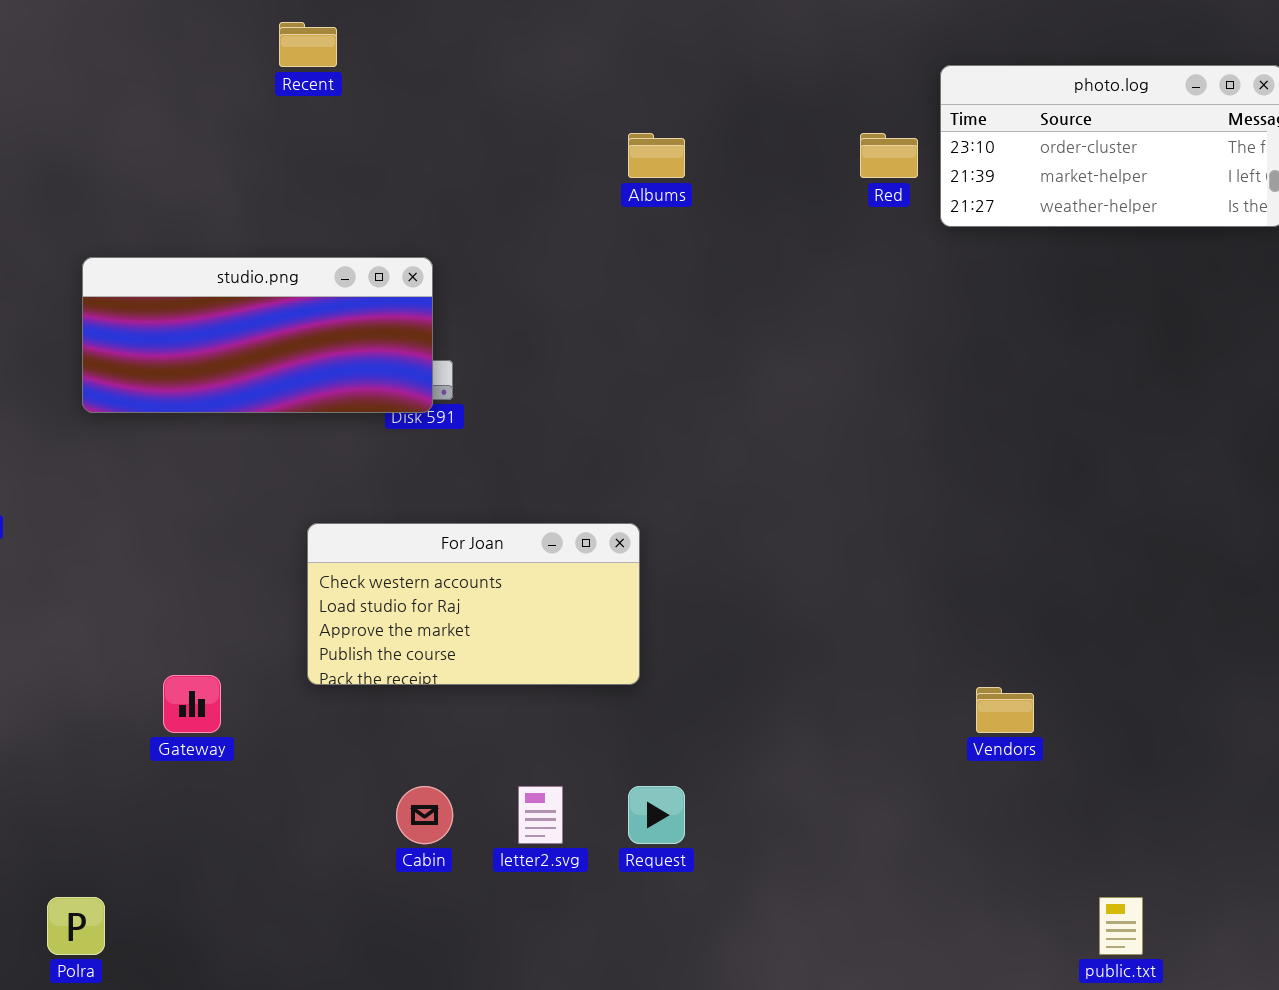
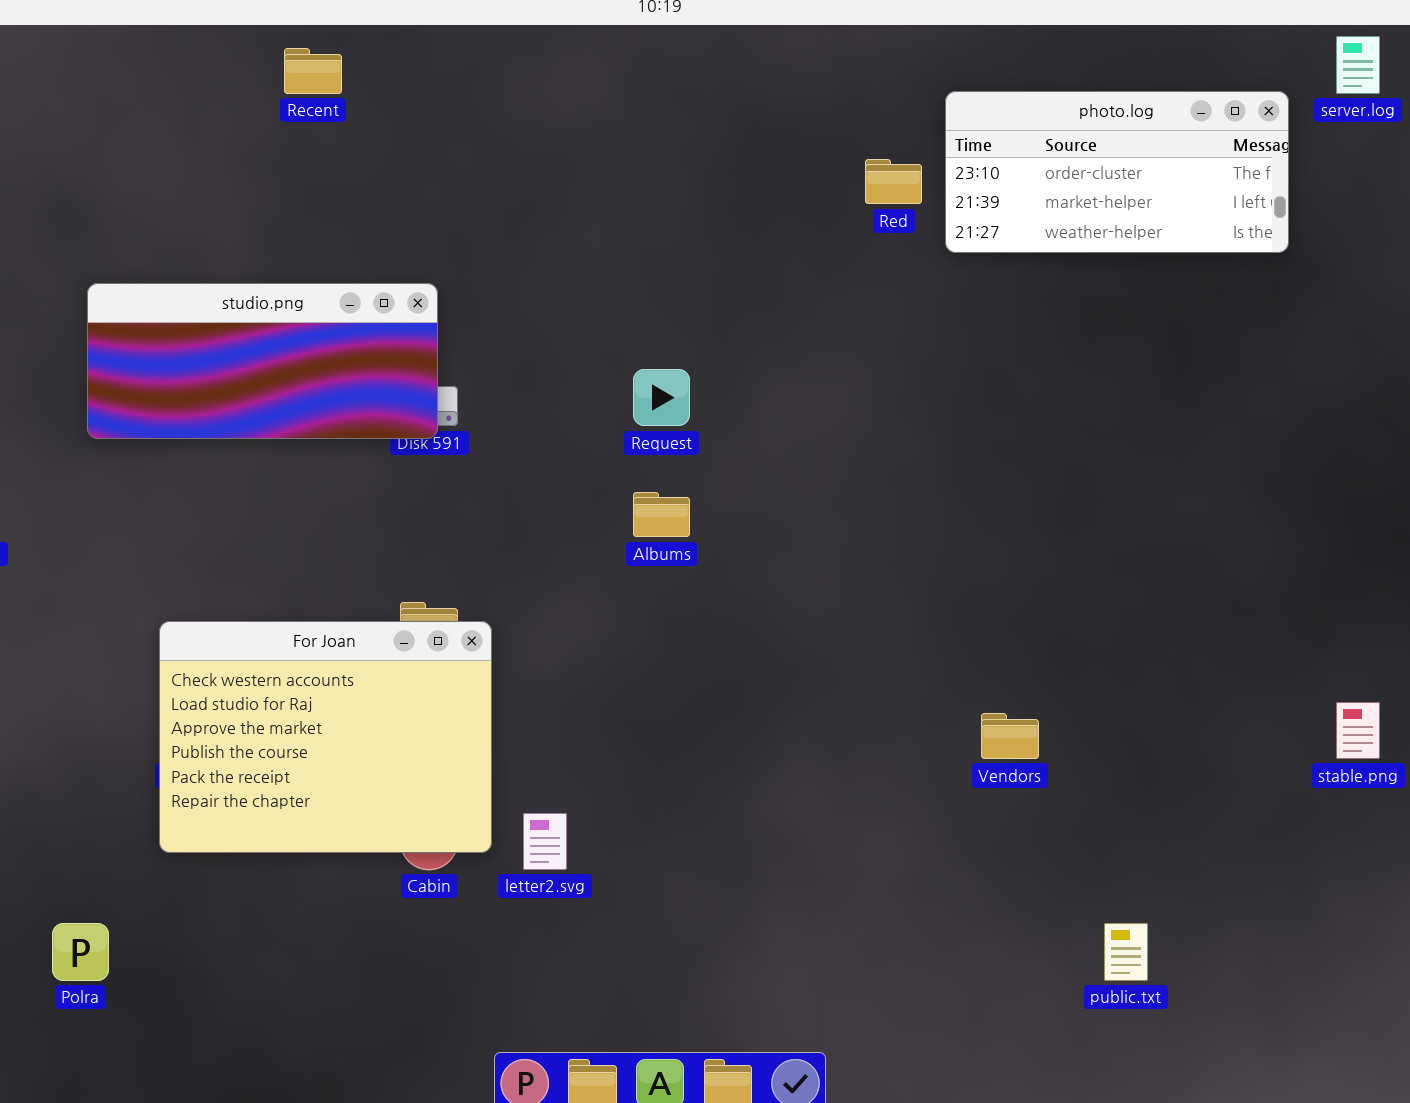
Albums: [628,133,685,178] -> [633,492,690,537], moved
For Joan: [307,523,640,685] -> [159,621,492,853], moved, resized
Request: [628,786,685,844] -> [633,369,690,426], moved

